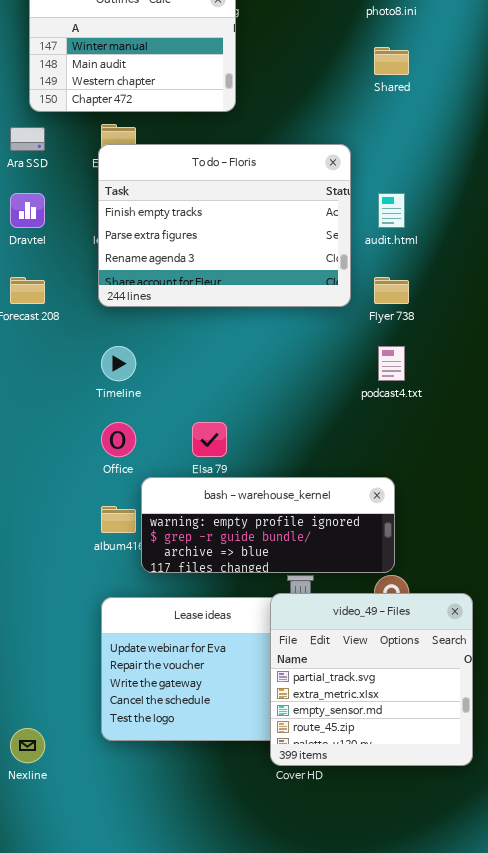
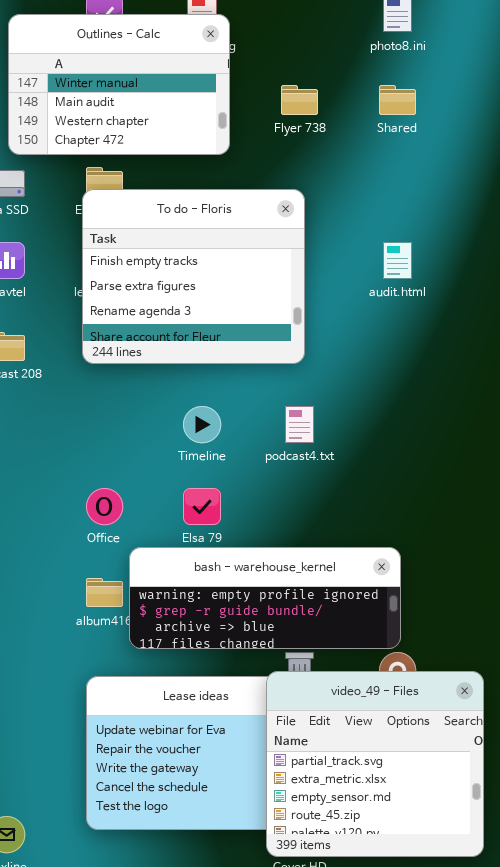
To do - Floris: [98,144,351,307] -> [82,189,305,364], resized
Flyer 738: [374,277,409,304] -> [281,85,318,115], moved
Timeline: [101,346,136,381] -> [183,406,221,443], moved
podcast4.txt: [378,346,405,381] -> [285,406,314,443], moved

